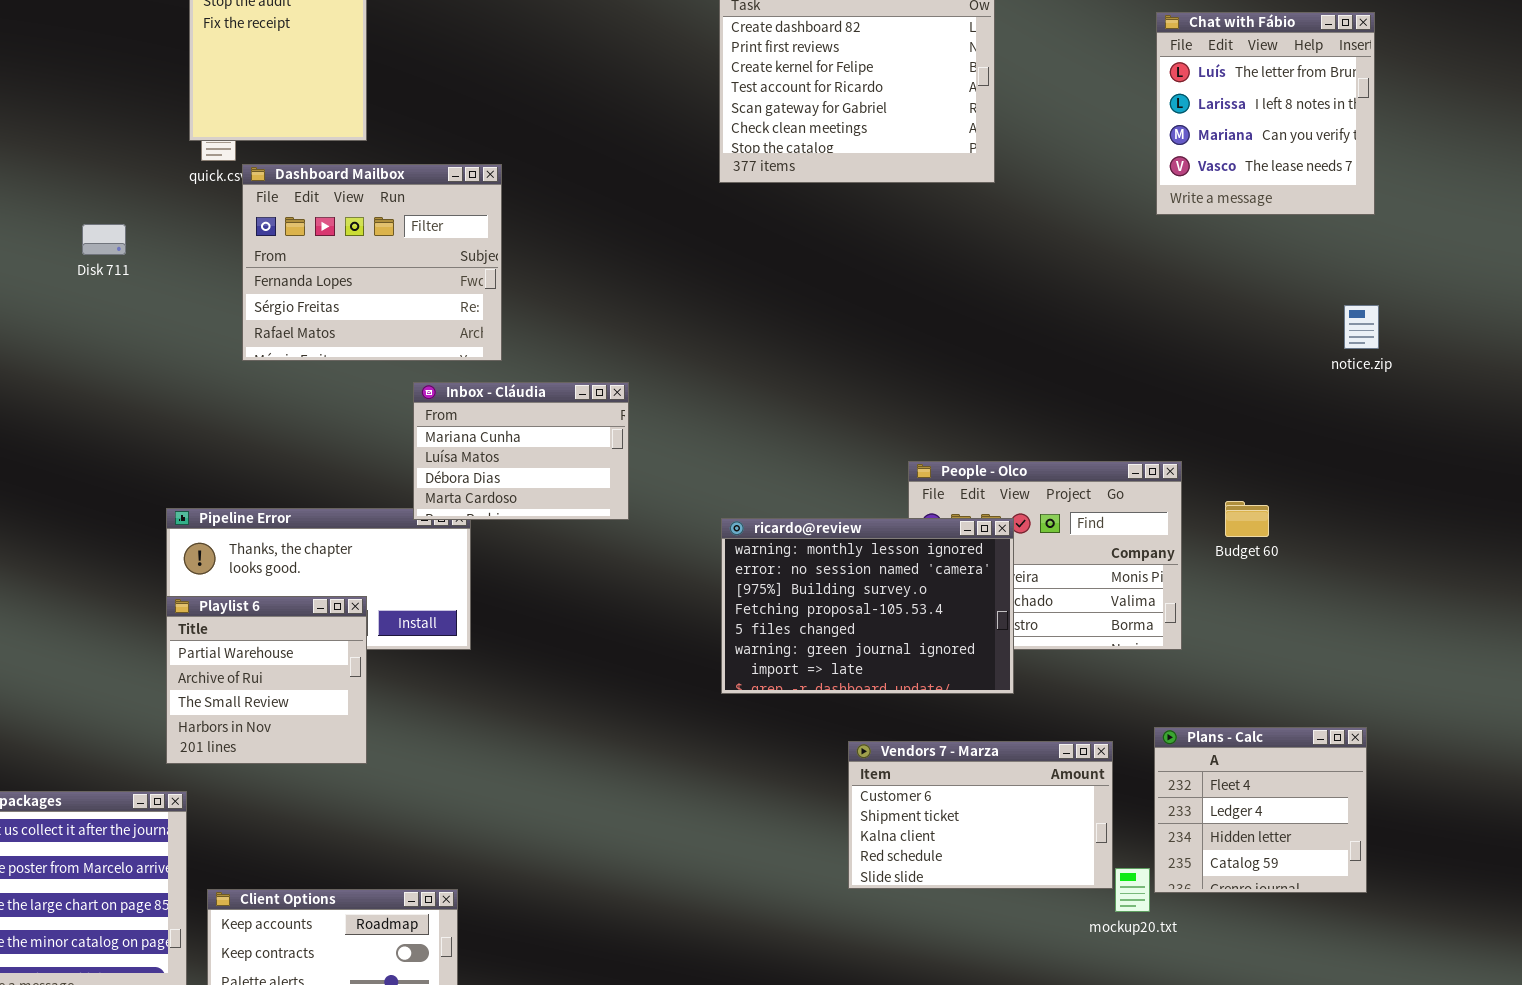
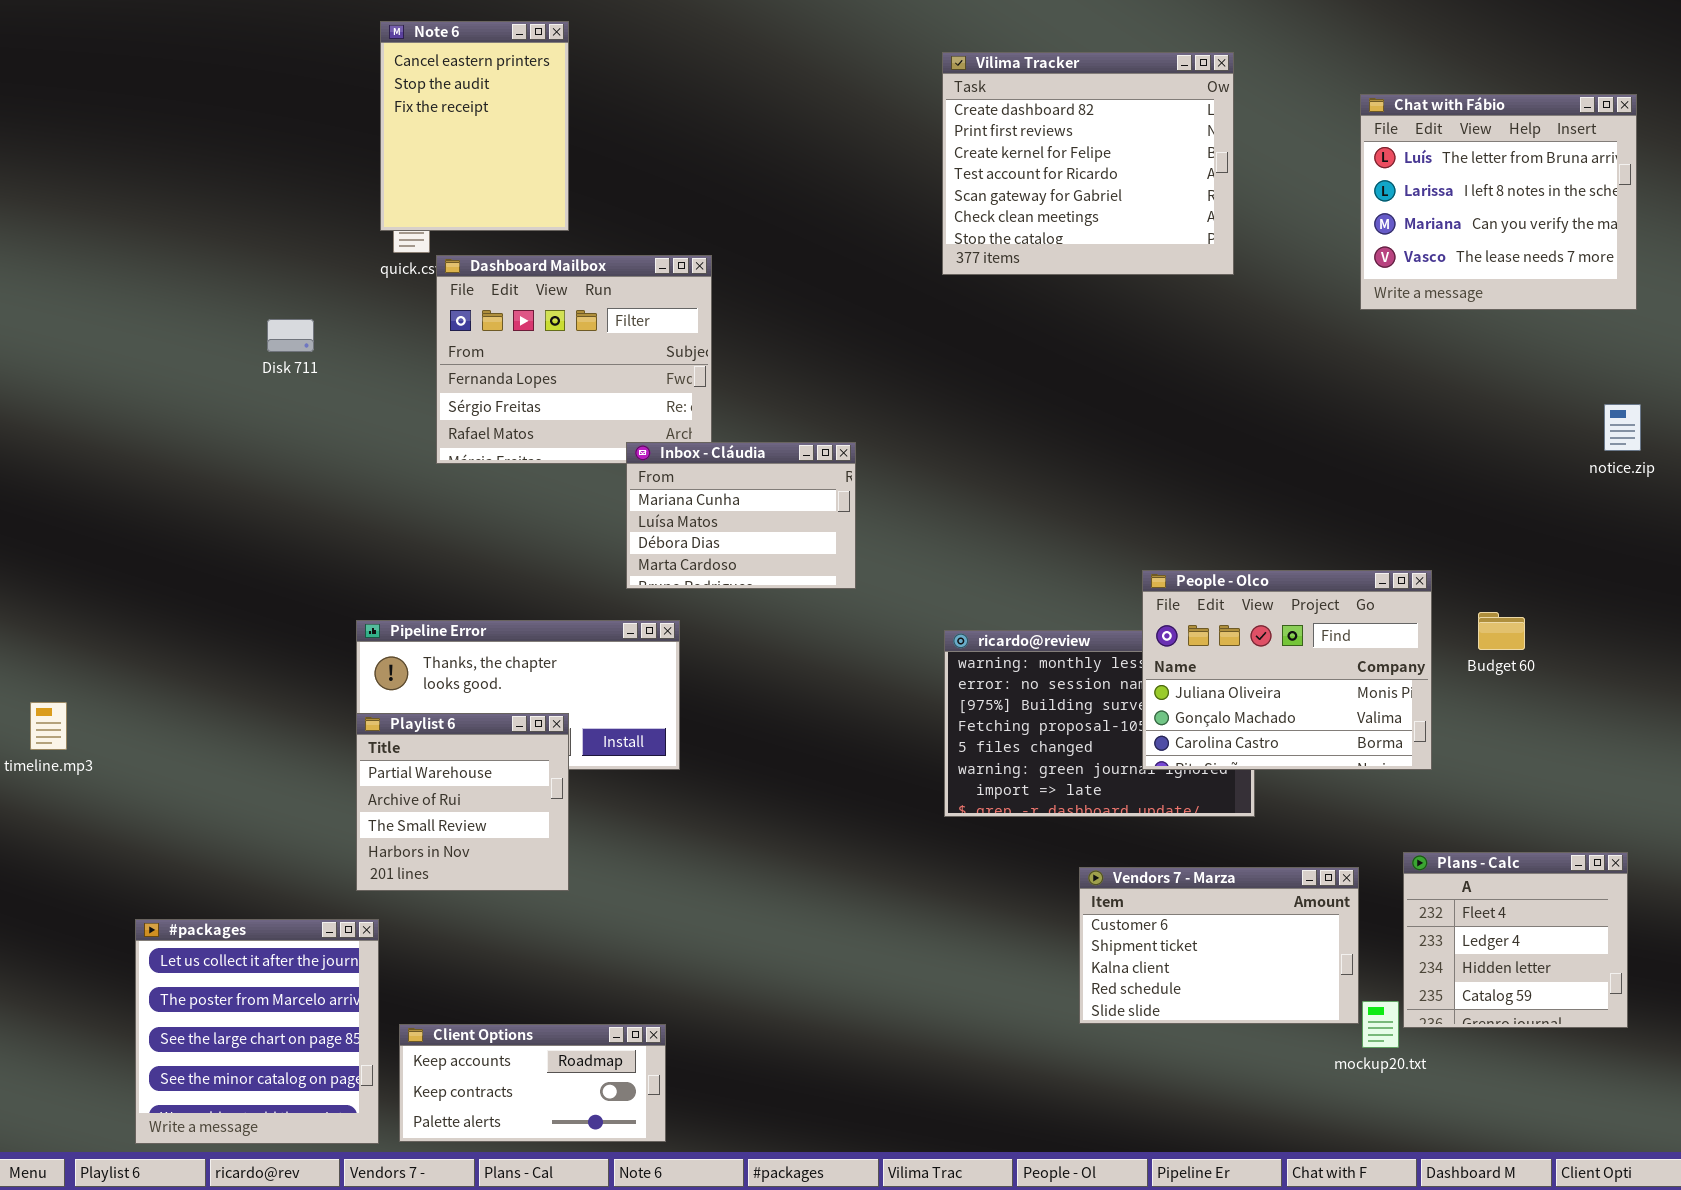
Chat with Fábio: [1156,12,1375,215] -> [1360,94,1637,310], resized
Inbox - Cláudia: [413,382,629,520] -> [626,442,856,589], moved
People - Olco: [908,461,1182,650] -> [1142,570,1432,770], raised

